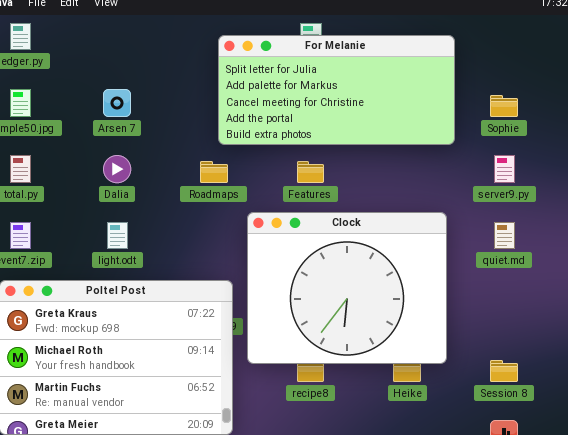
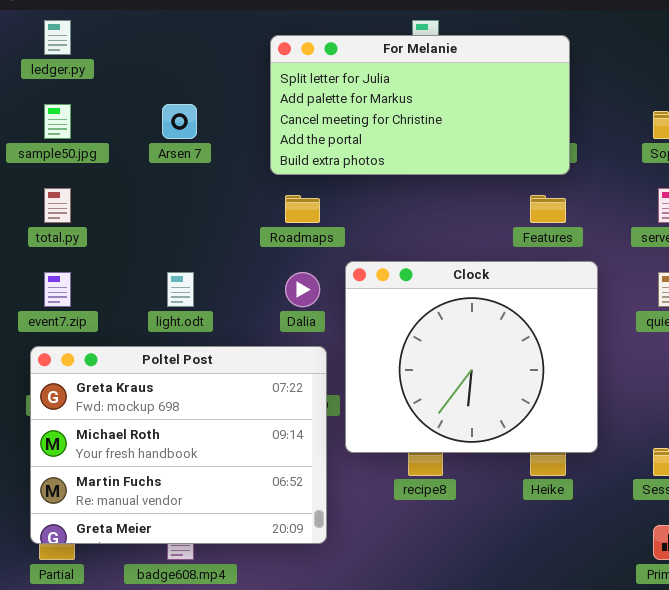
For Melanie: [218,35,455,145] -> [270,35,570,175], moved
Dalia: [103,155,131,183] -> [285,272,320,307], moved
Features: [297,161,324,183] -> [530,195,566,223], moved

